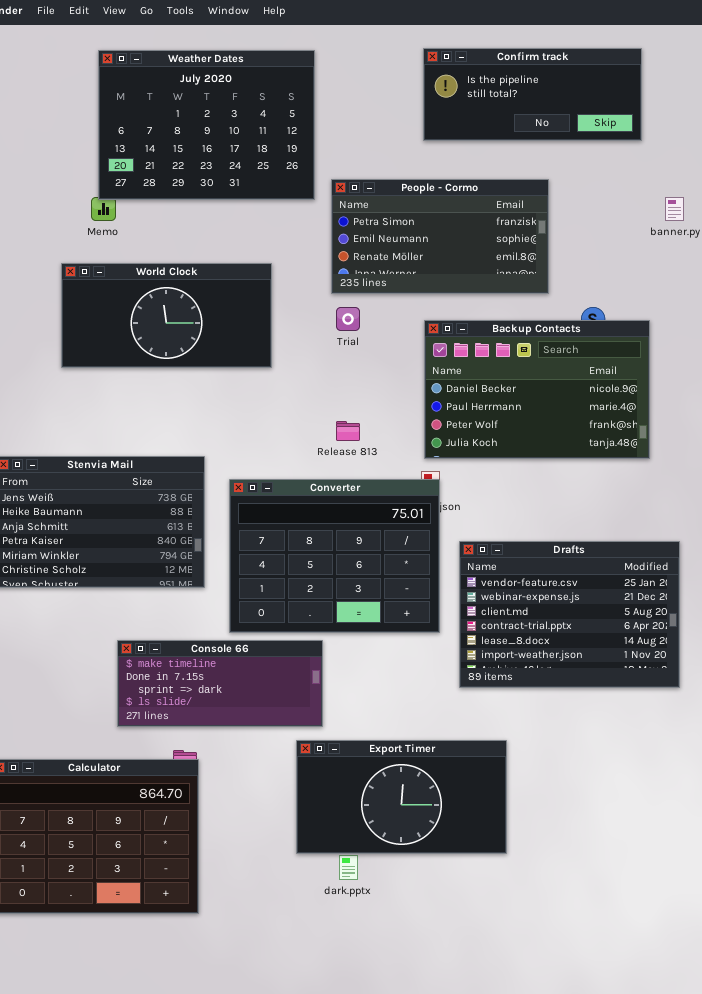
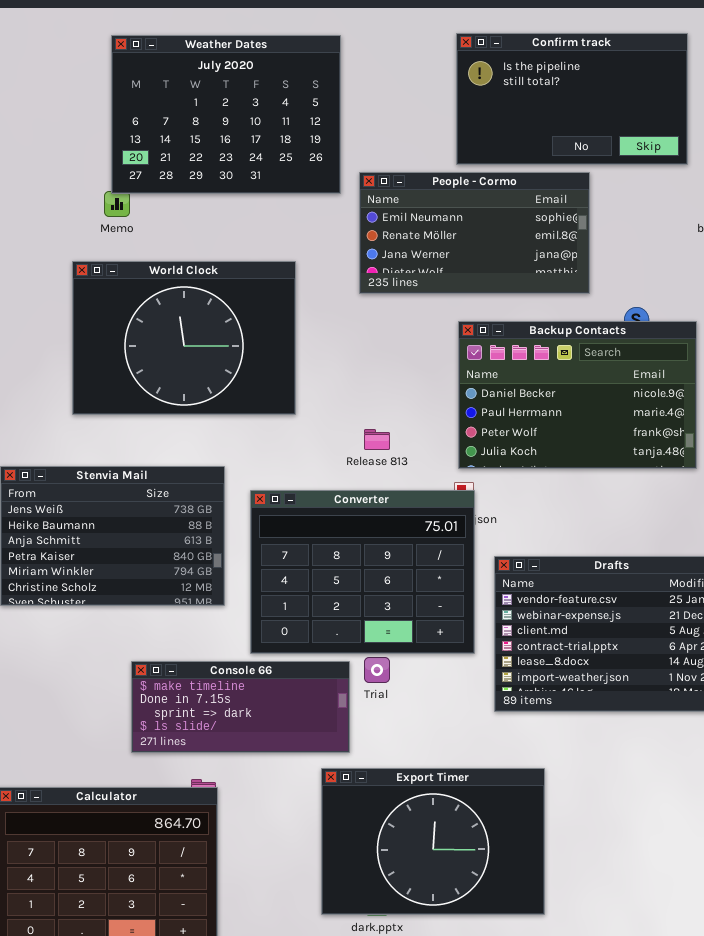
Confirm track: [423,48,642,141] -> [456,33,688,165], resized
People - Cormo: [331,179,549,294] -> [359,172,590,294], scrolled down 1 row
World Clock: [61,263,272,368] -> [72,261,296,415], resized
Trial: [336,307,360,331] -> [364,657,390,683], moved
Export Timer: [296,740,507,854] -> [321,768,545,915], resized

